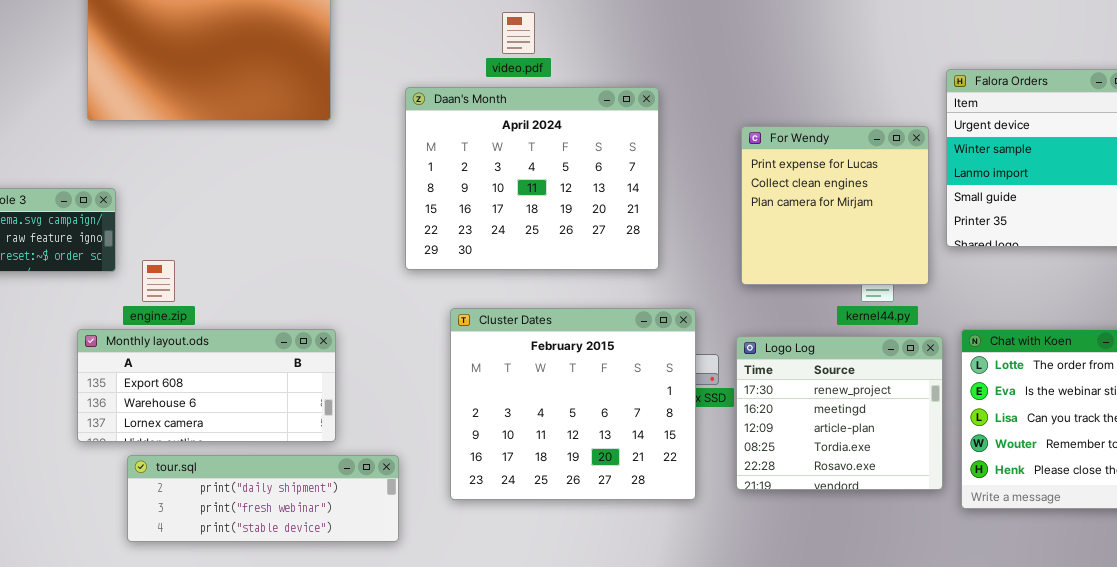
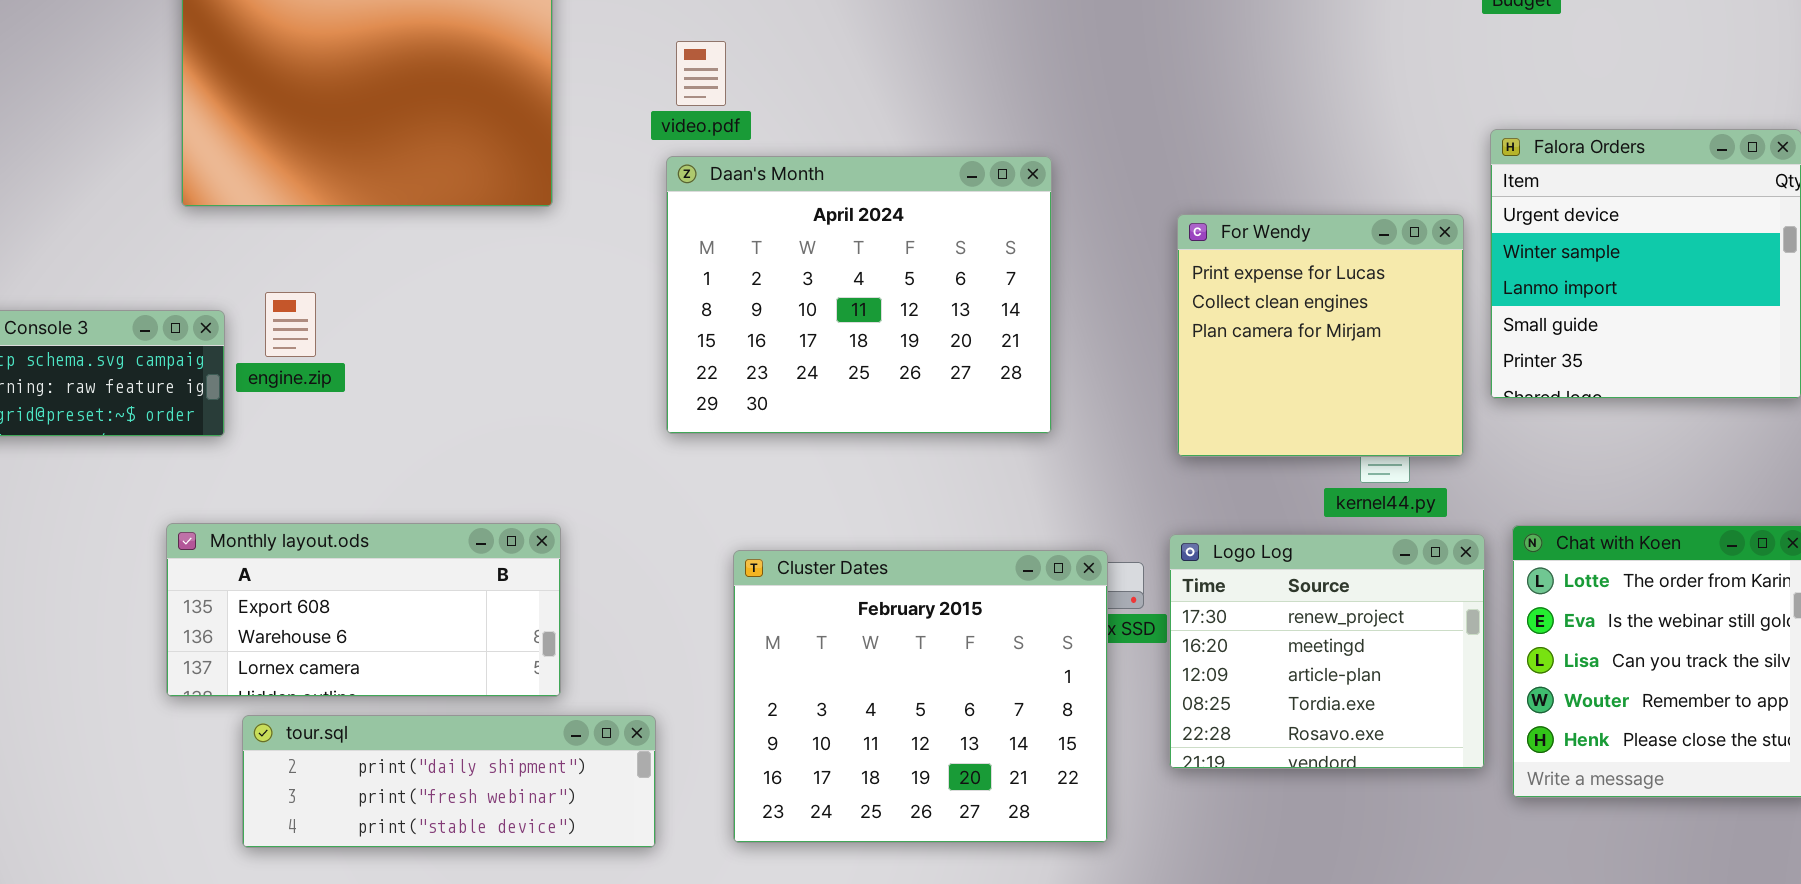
video.pdf: [502,12,535,54] -> [676,41,726,106], moved
engine.zip: [142,260,175,302] -> [265,292,316,357], moved
Cluster Dates: [450,308,696,500] -> [733,550,1108,843], moved

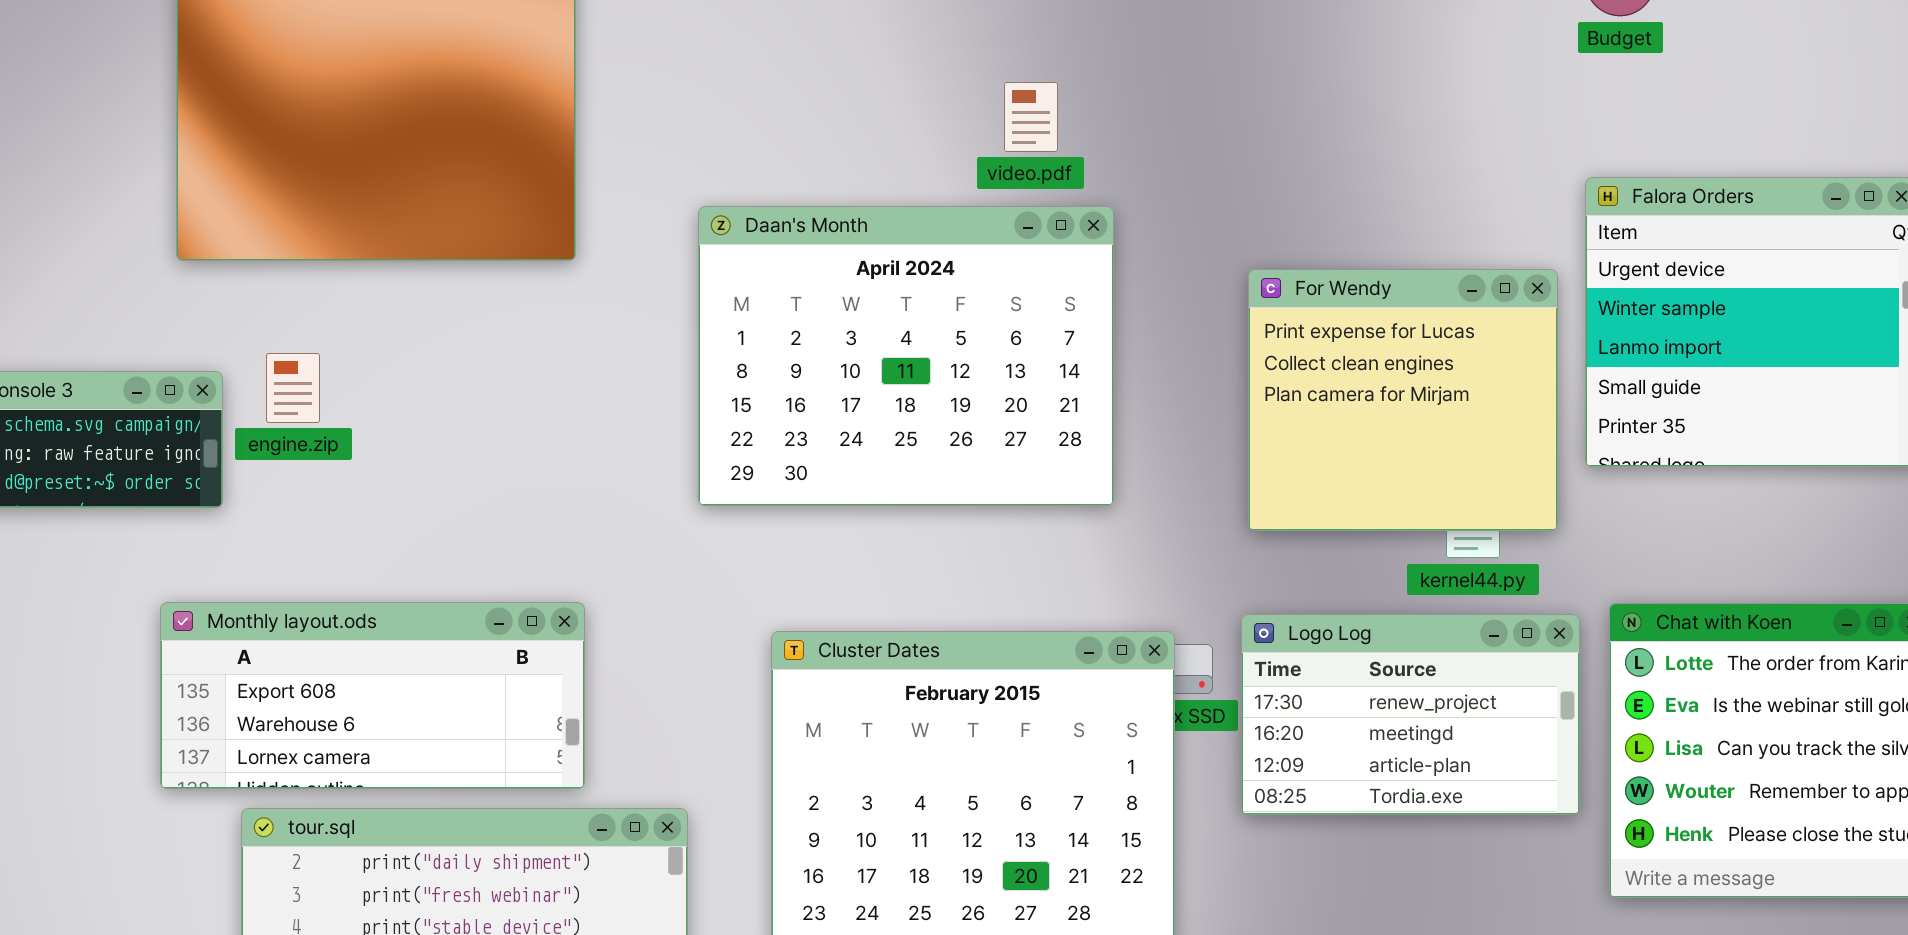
video.pdf: [676,41,726,106] -> [1004,82,1058,152], moved
Logo Log: [1169,534,1485,769] -> [1241,614,1580,815], resized

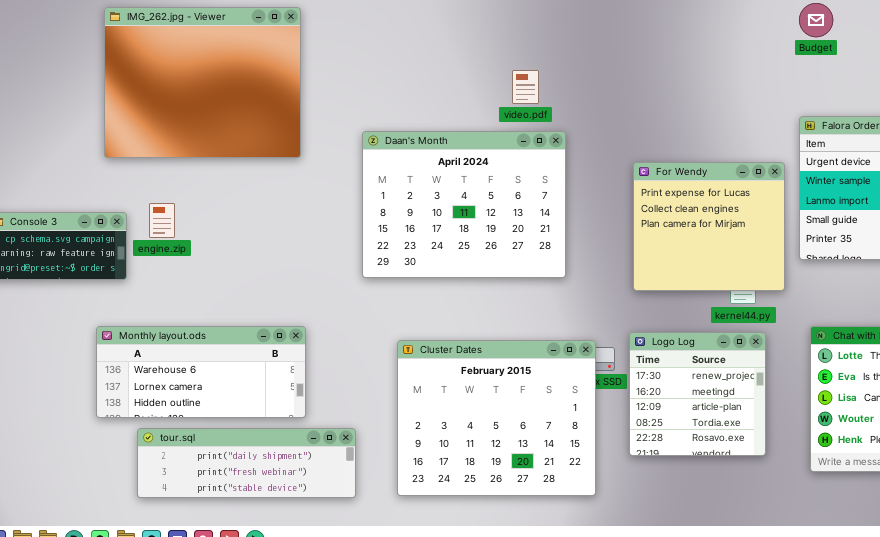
Monthly layout.ods: [160,602,585,789] -> [96,326,306,418], scrolled down 1 row
Logo Log: [1241,614,1580,815] -> [629,332,766,456], resized

